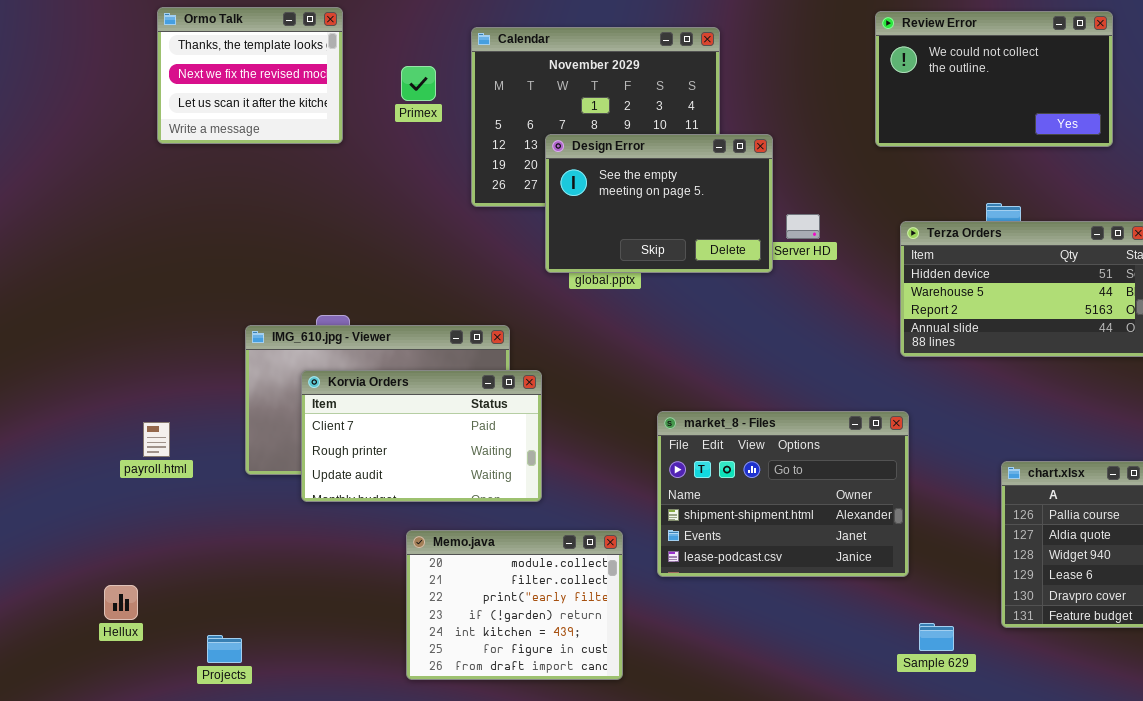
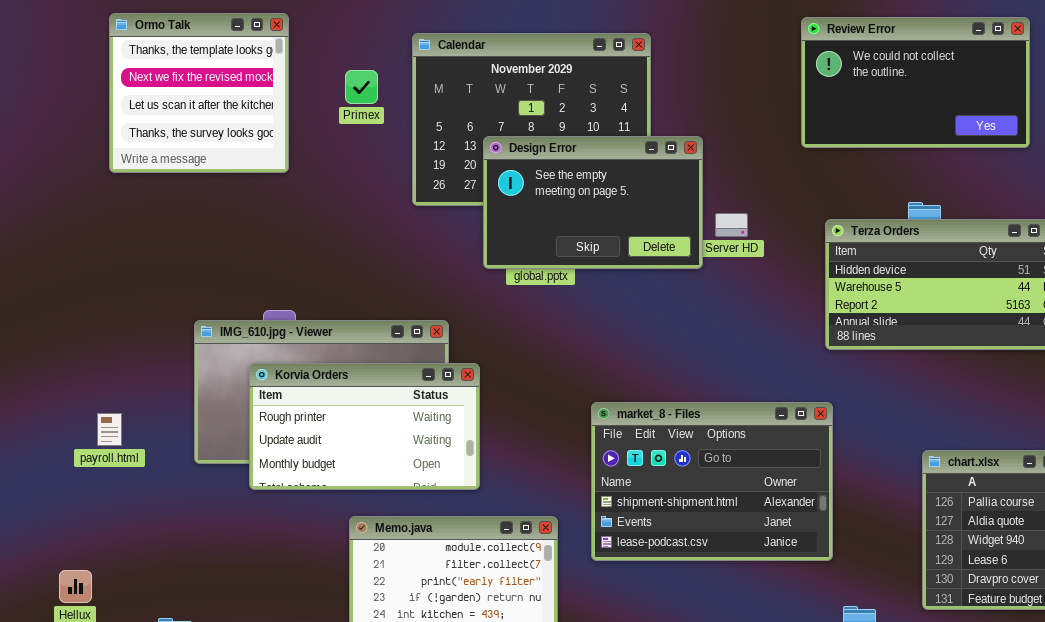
Ormo Talk: [157,7,343,144] -> [109,13,289,173], resized
Korvia Orders: [301,370,542,502] -> [249,363,480,490], scrolled down 1 row

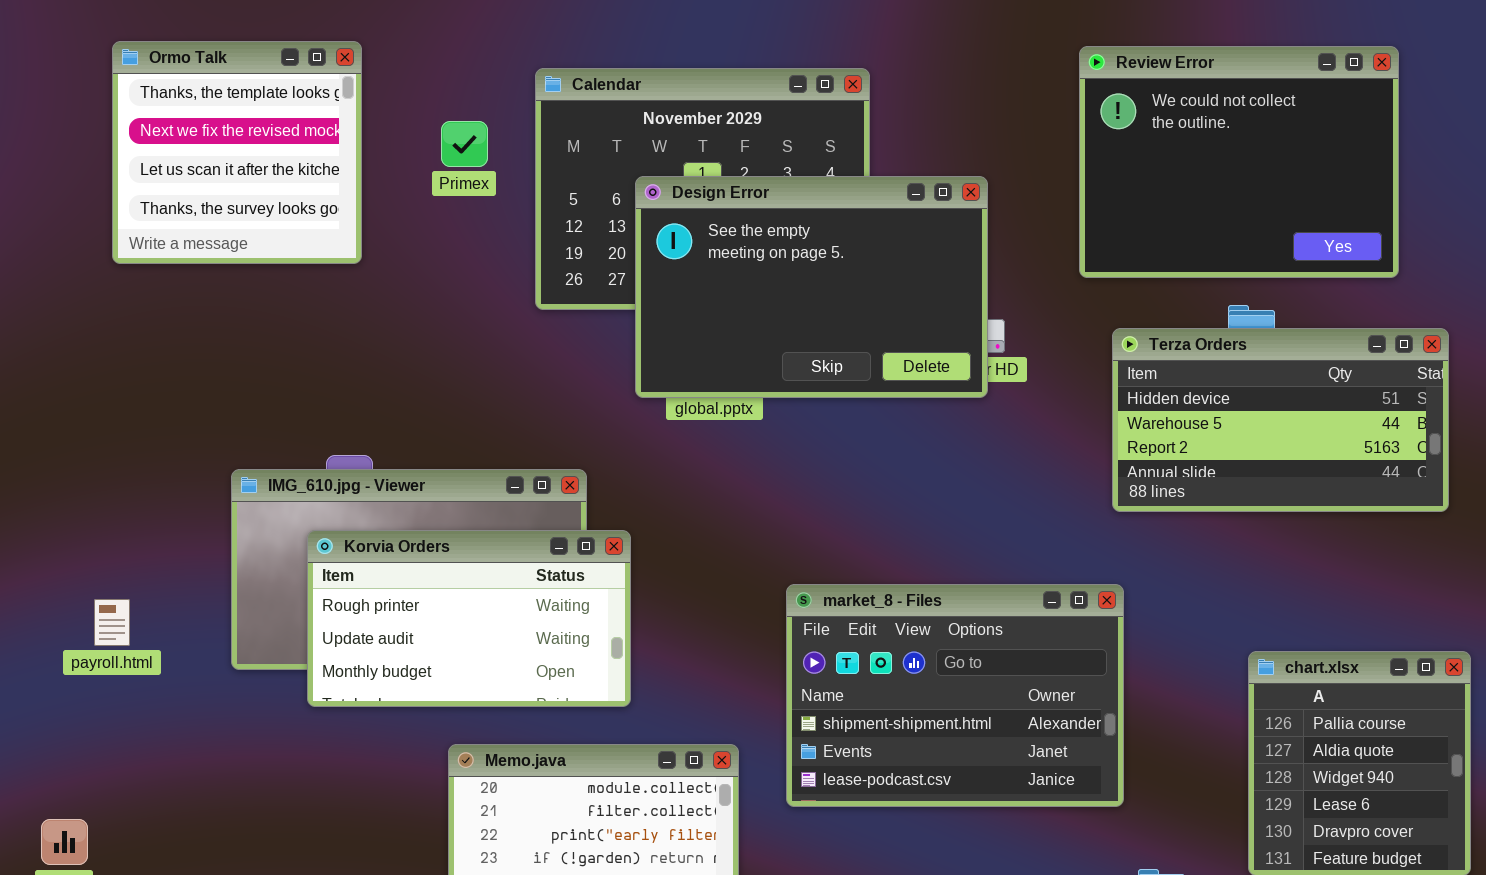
Review Error: [801,17,1030,148] -> [1079,46,1399,278], resized
Design Error: [483,136,703,269] -> [635,176,988,398], resized

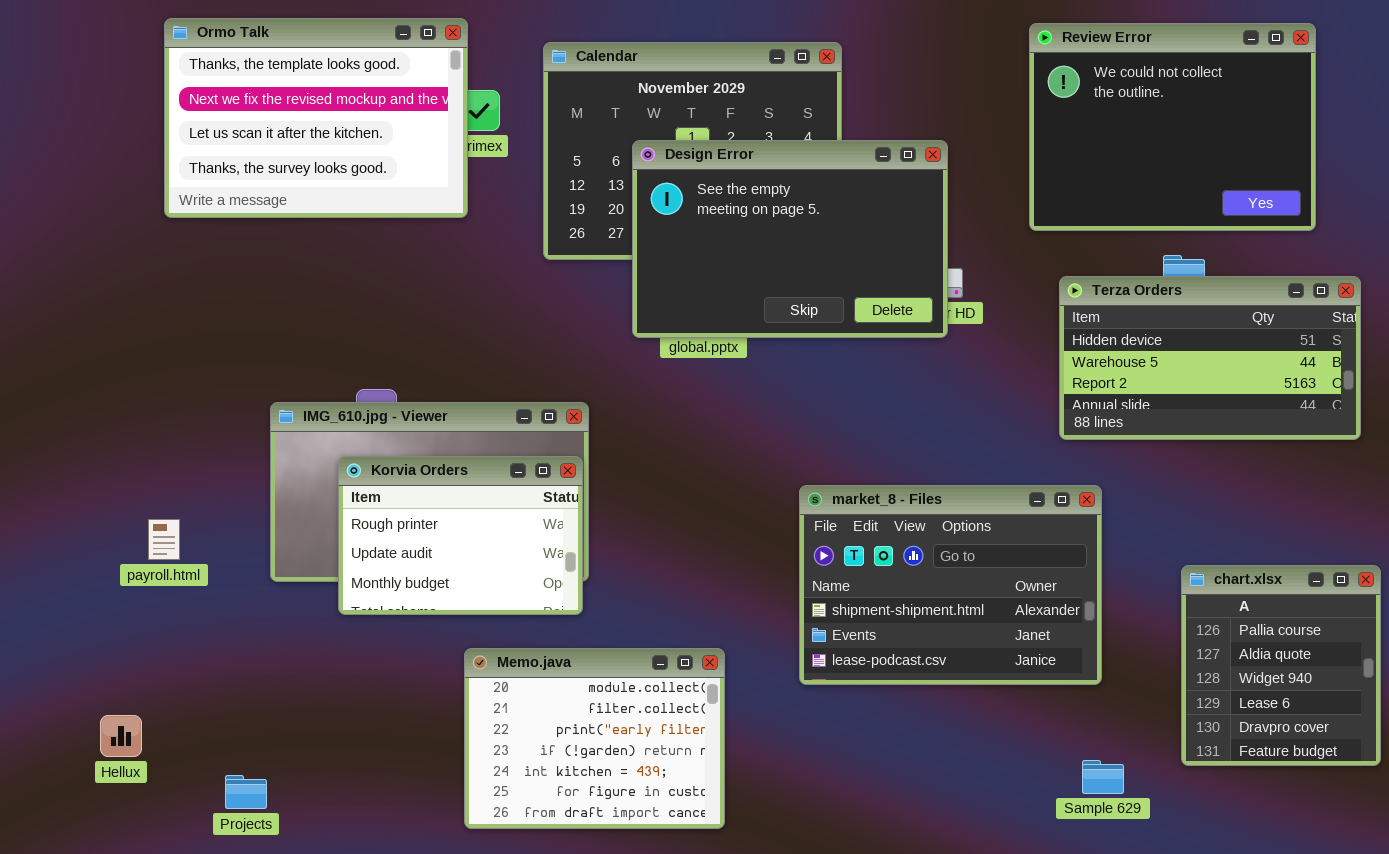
Ormo Talk: [112,41,362,264] -> [164,18,468,218], resized
Korvia Orders: [307,530,631,707] -> [338,456,583,615], resized
market_8 - Files: [786,584,1124,807] -> [799,485,1102,685], moved

